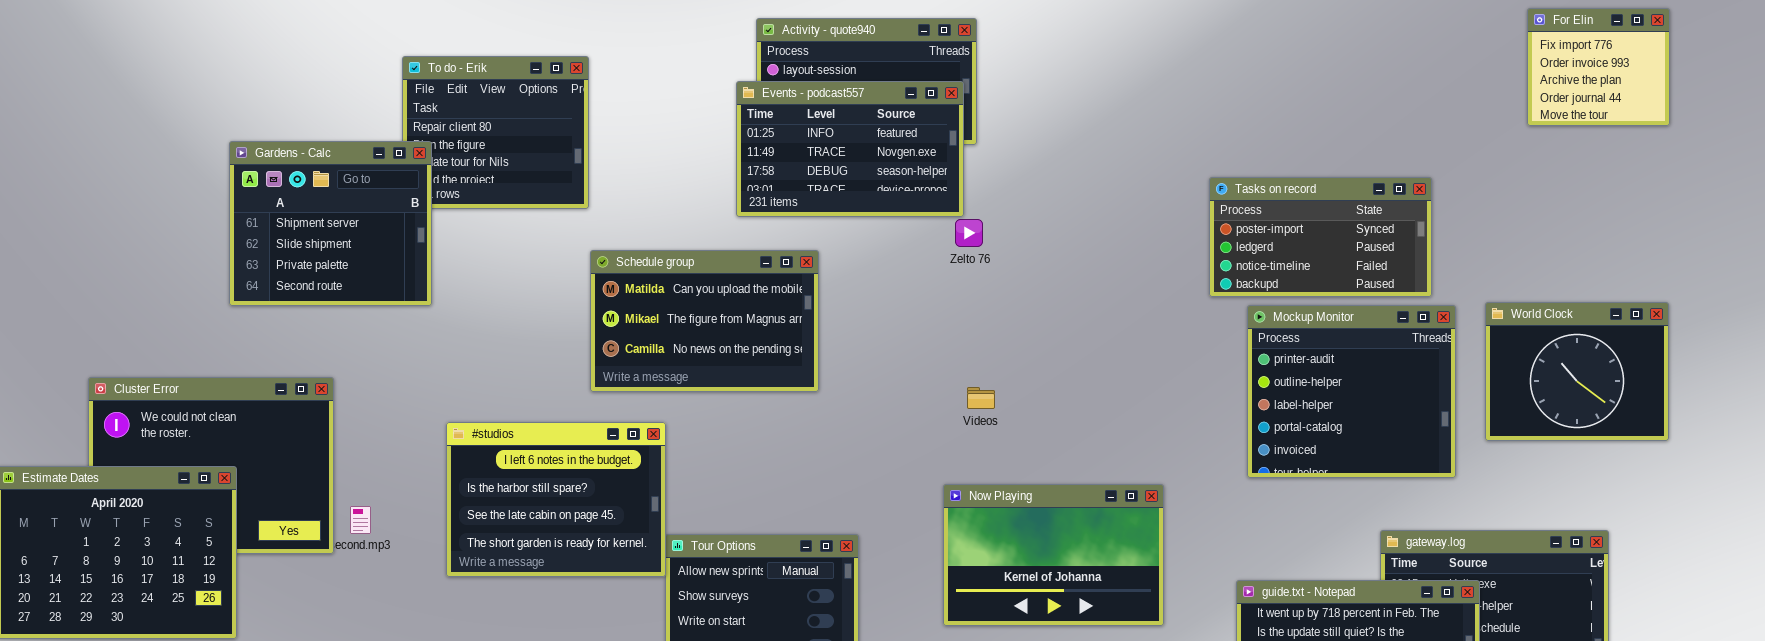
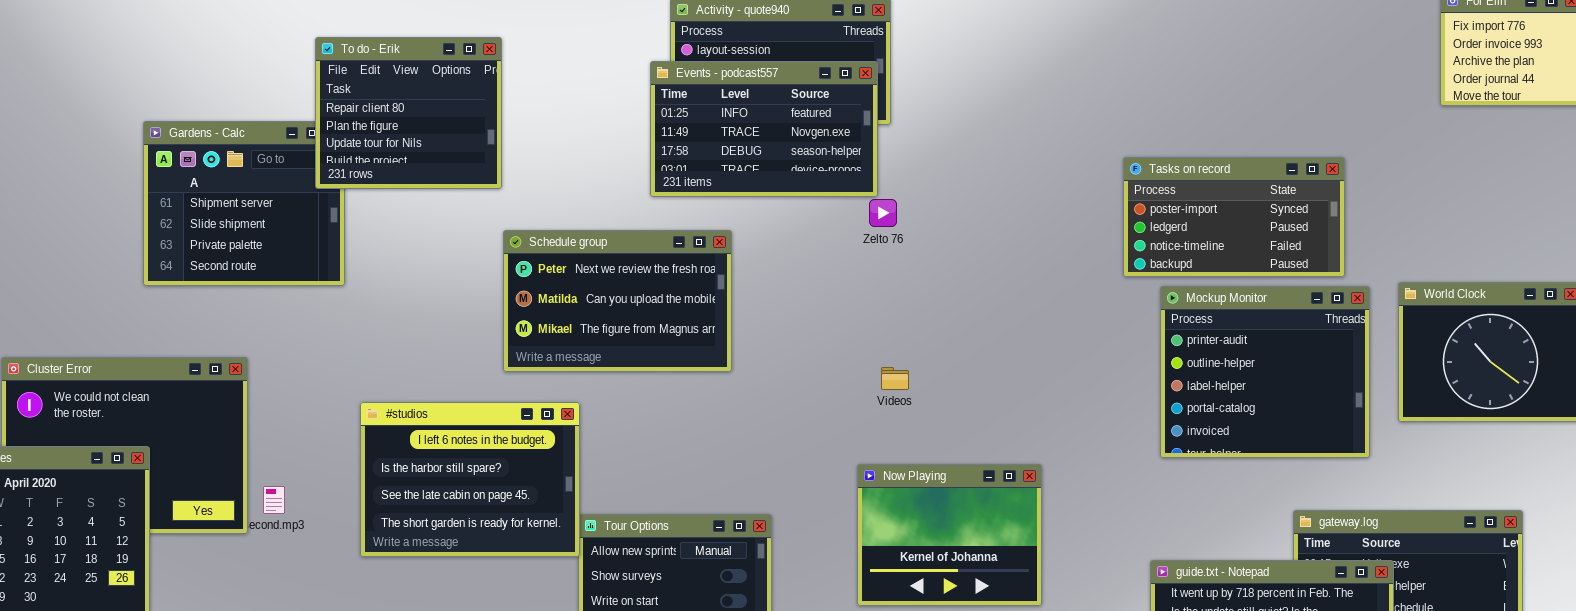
To do - Erik: [402,56,589,209] -> [315,37,502,189], raised
Schedule group: [590,250,819,392] -> [503,230,732,372], scrolled up 1 row
Now Playing: [943,484,1164,626] -> [857,464,1042,606], resized

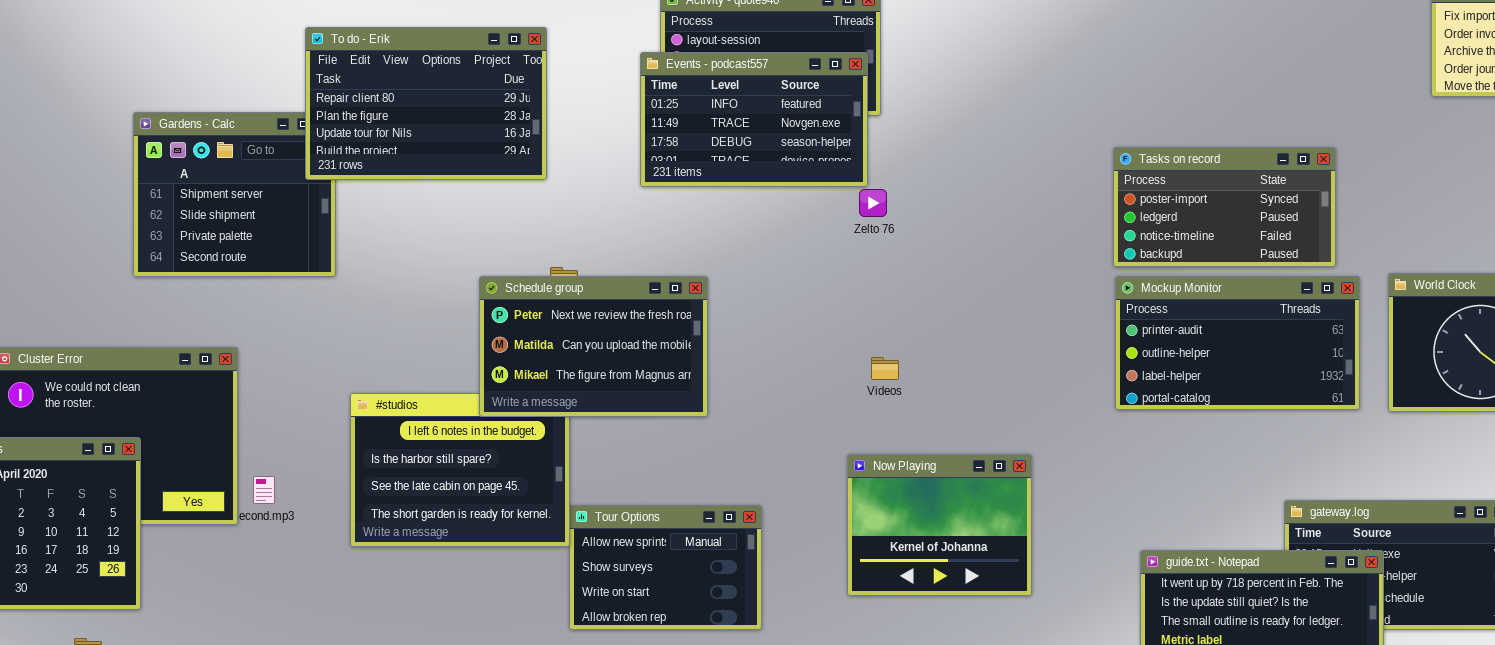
To do - Erik: [315,37,502,189] -> [305,27,547,180], resized
Schedule group: [503,230,732,372] -> [479,276,708,417], moved
Mockup Monitor: [1160,286,1370,458] -> [1115,276,1360,410], resized

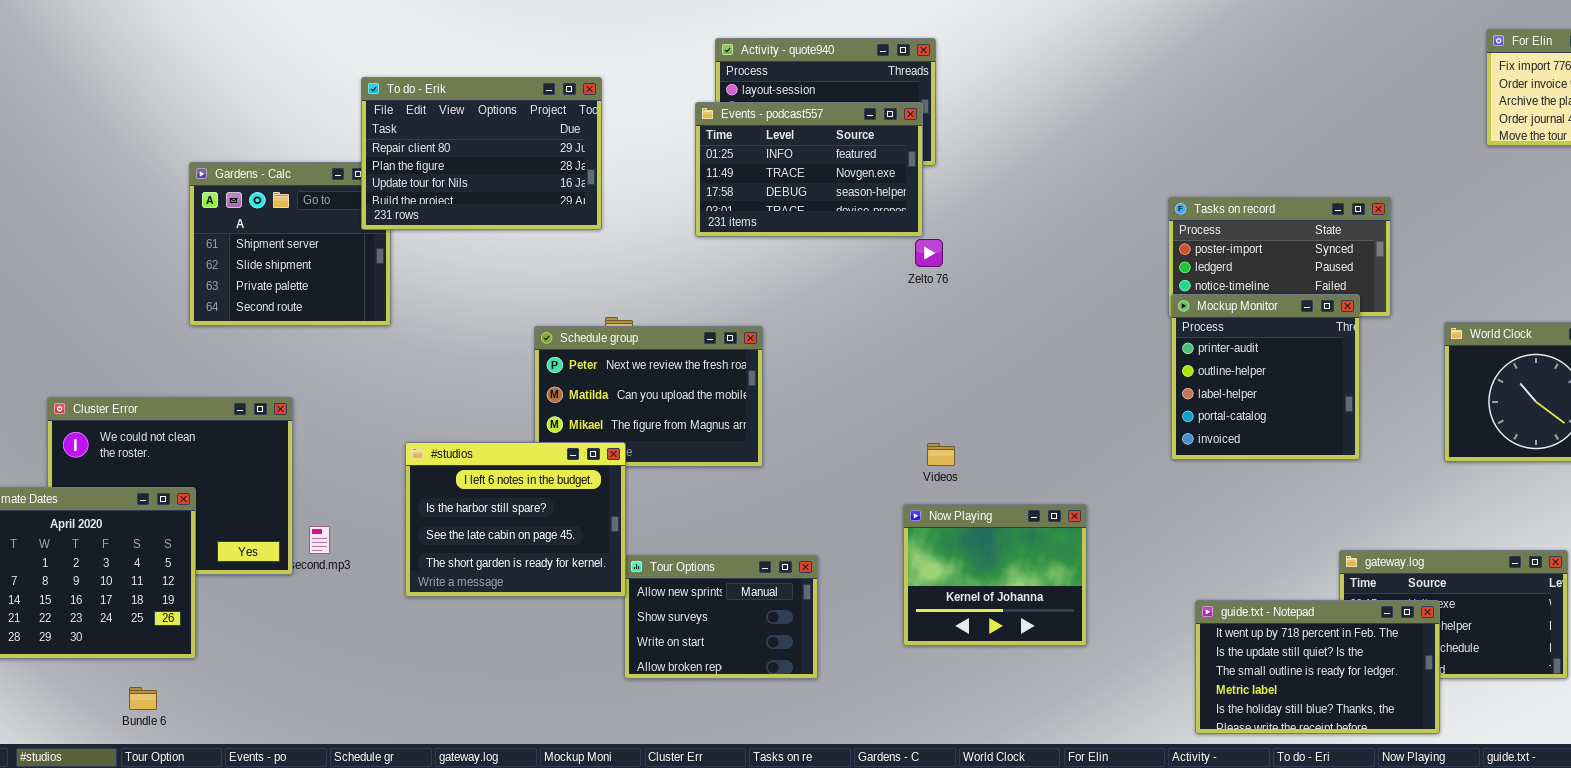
Mockup Monitor: [1115,276,1360,410] -> [1171,294,1360,460], resized
Videos: [871,357,899,380] -> [927,443,955,466], moved
#studios: [350,393,570,547] -> [405,442,626,597], raised

